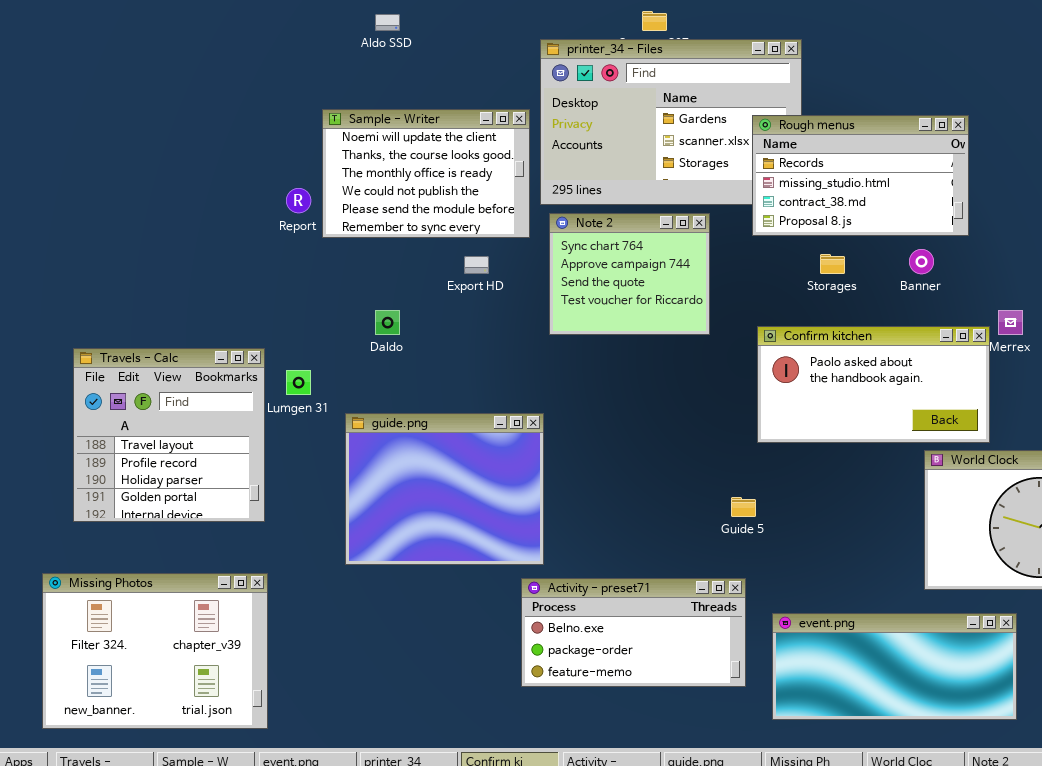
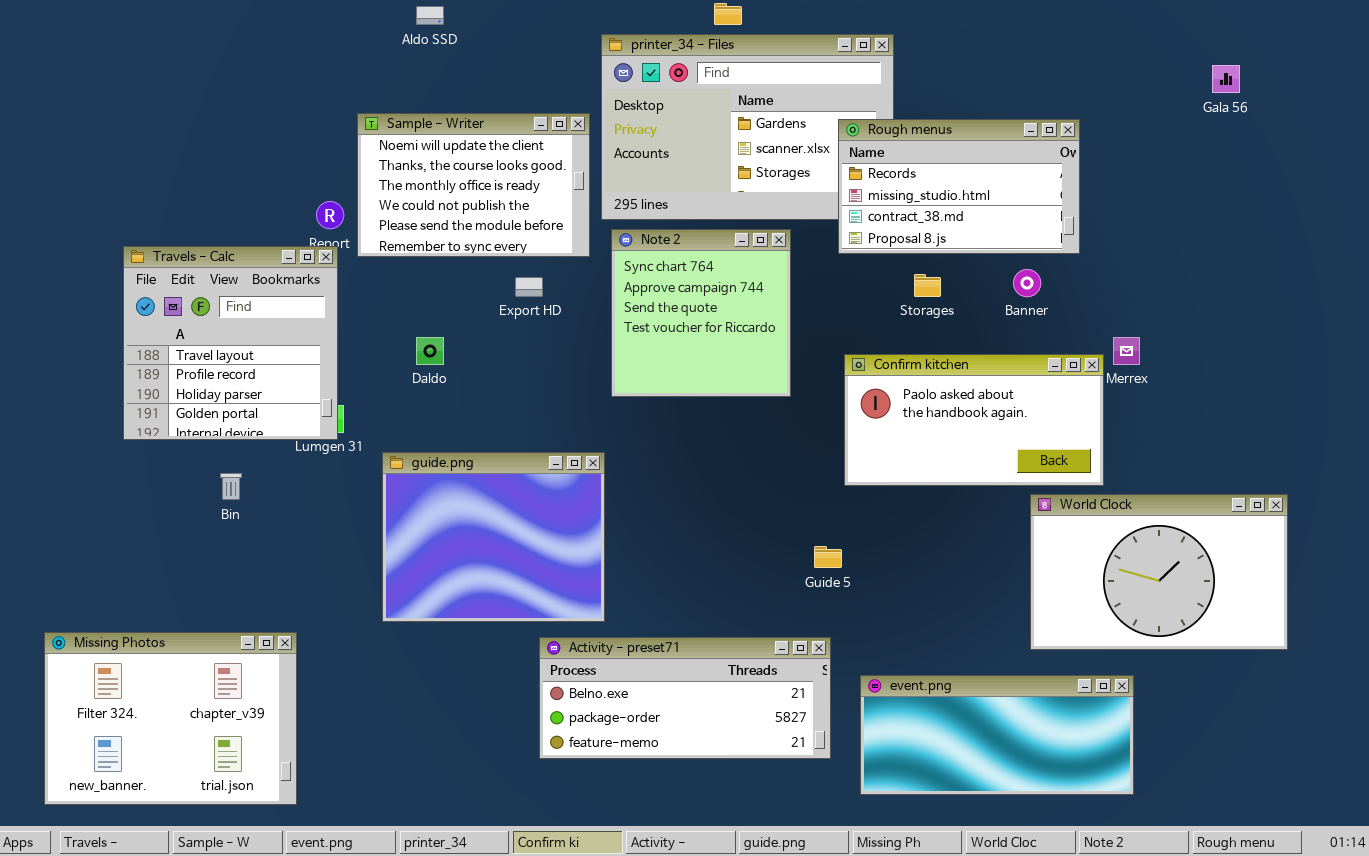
Note 2: [549,213,710,335] -> [611,229,791,397], resized
Travels - Calc: [73,348,265,522] -> [123,246,338,440], moved
Activity - preset71: [521,578,746,687] -> [539,637,831,759], resized

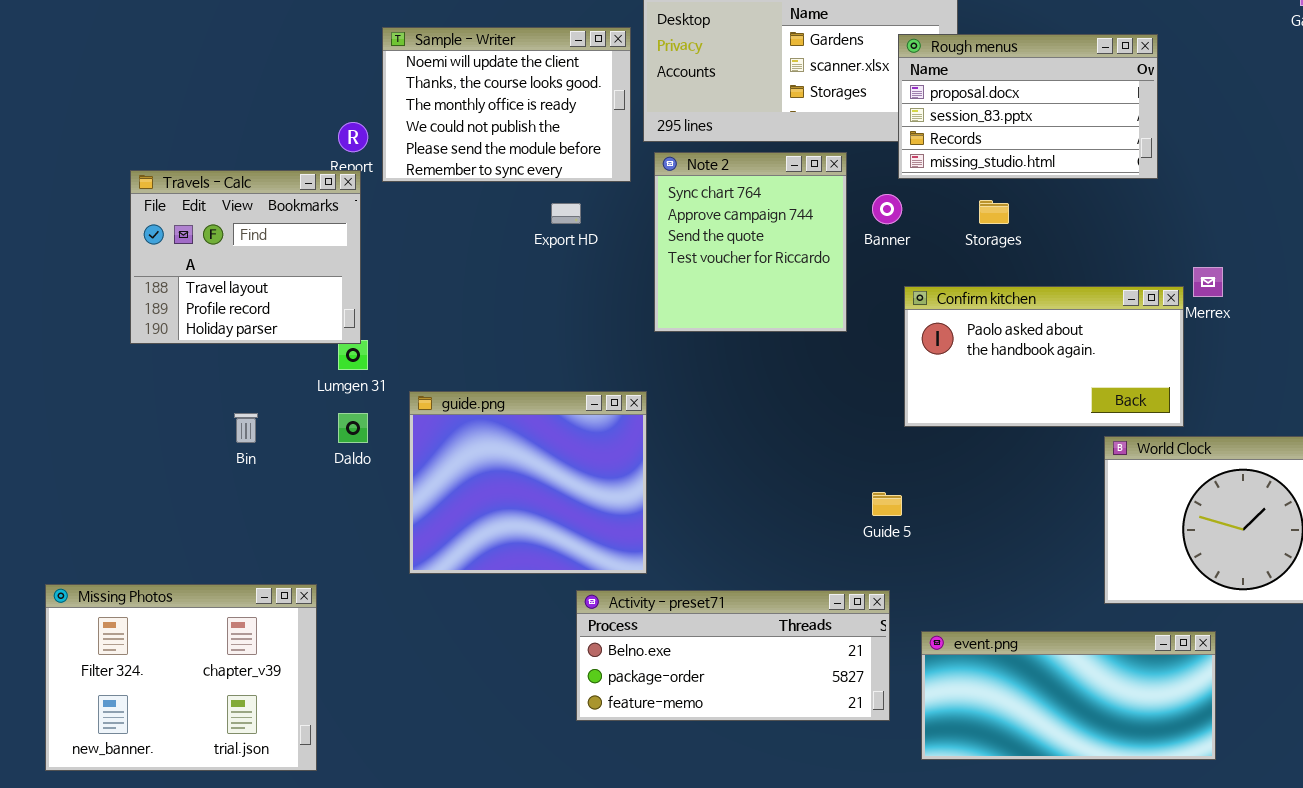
Rough menus: [838,119,1080,254] -> [898,34,1158,179], scrolled up 2 rows
Travels - Calc: [123,246,338,440] -> [130,170,361,344], resized
Banner: [1013,269,1041,297] -> [872,194,902,224], moved
Daldo: [416,337,444,365] -> [338,413,368,443], moved

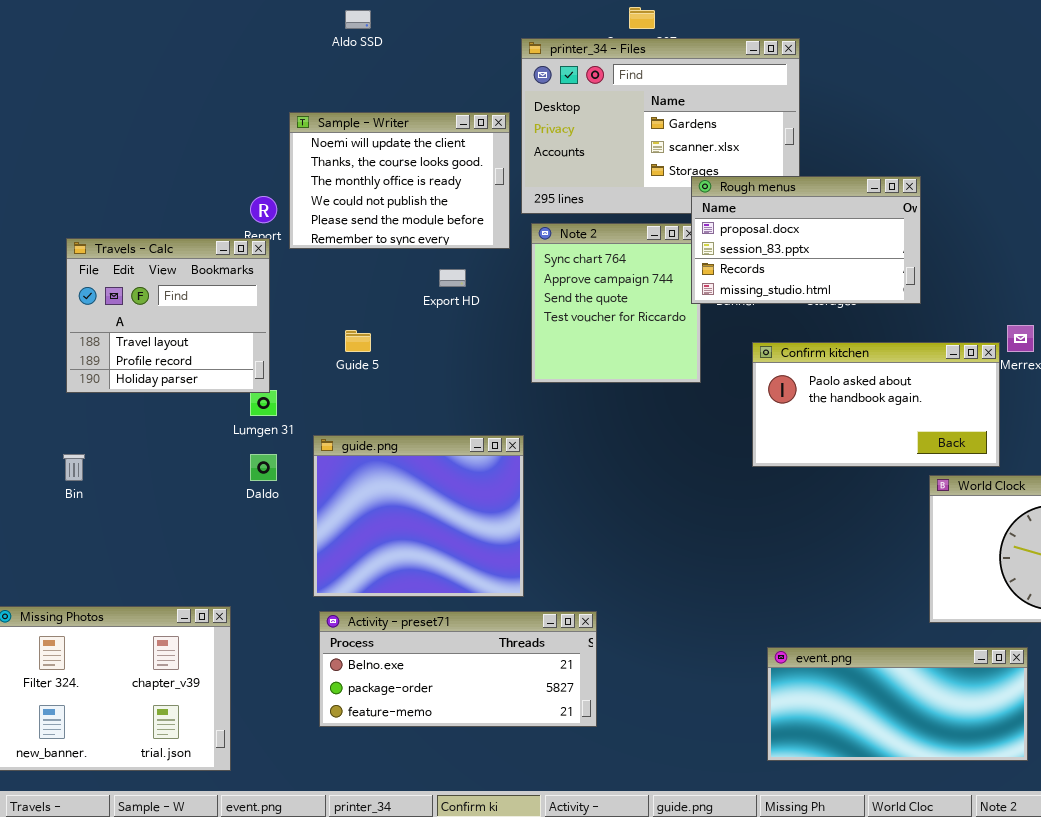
Rough menus: [898,34,1158,179] -> [691,176,921,304], moved
Bin: [234,413,258,443] -> [63,454,85,481], moved
Guide 5: [872,492,902,516] -> [345,330,371,352], moved
Activity - preset71: [576,590,890,721] -> [319,611,597,727], moved

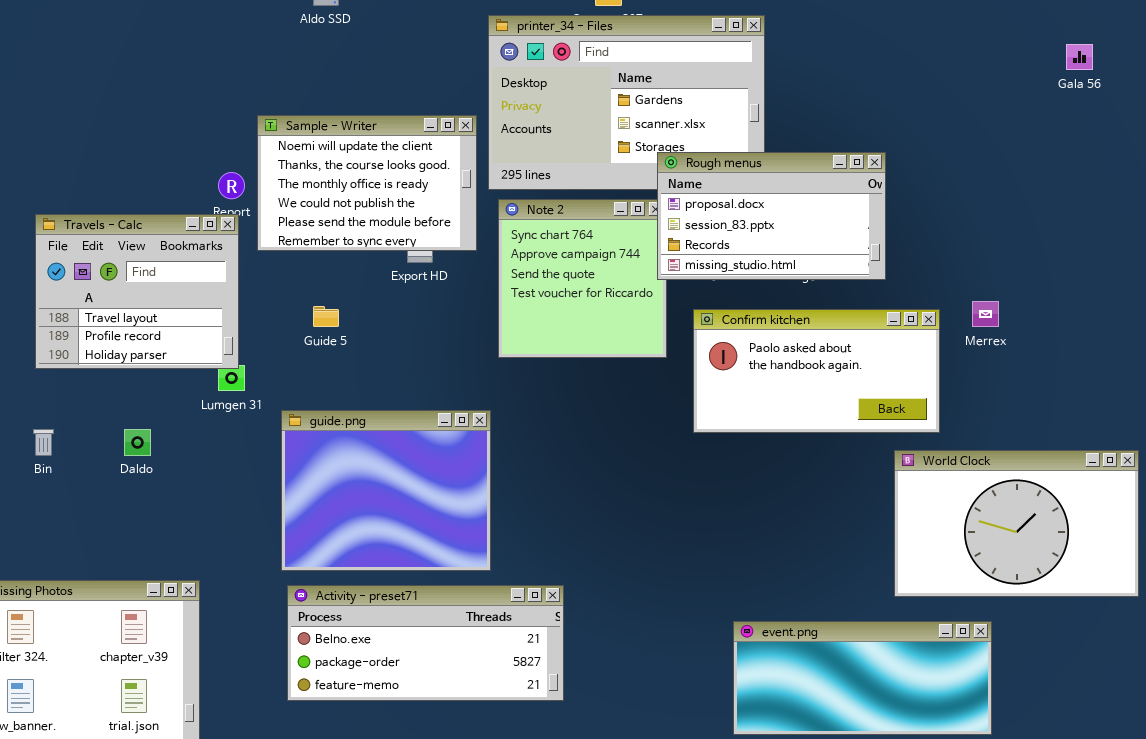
Sample - Writer: [289,112,510,249] -> [257,115,477,251], moved
Confirm kitchen: [752,342,1000,467] -> [693,309,940,433], moved
Daldo: [250,454,277,481] -> [124,429,151,456], moved

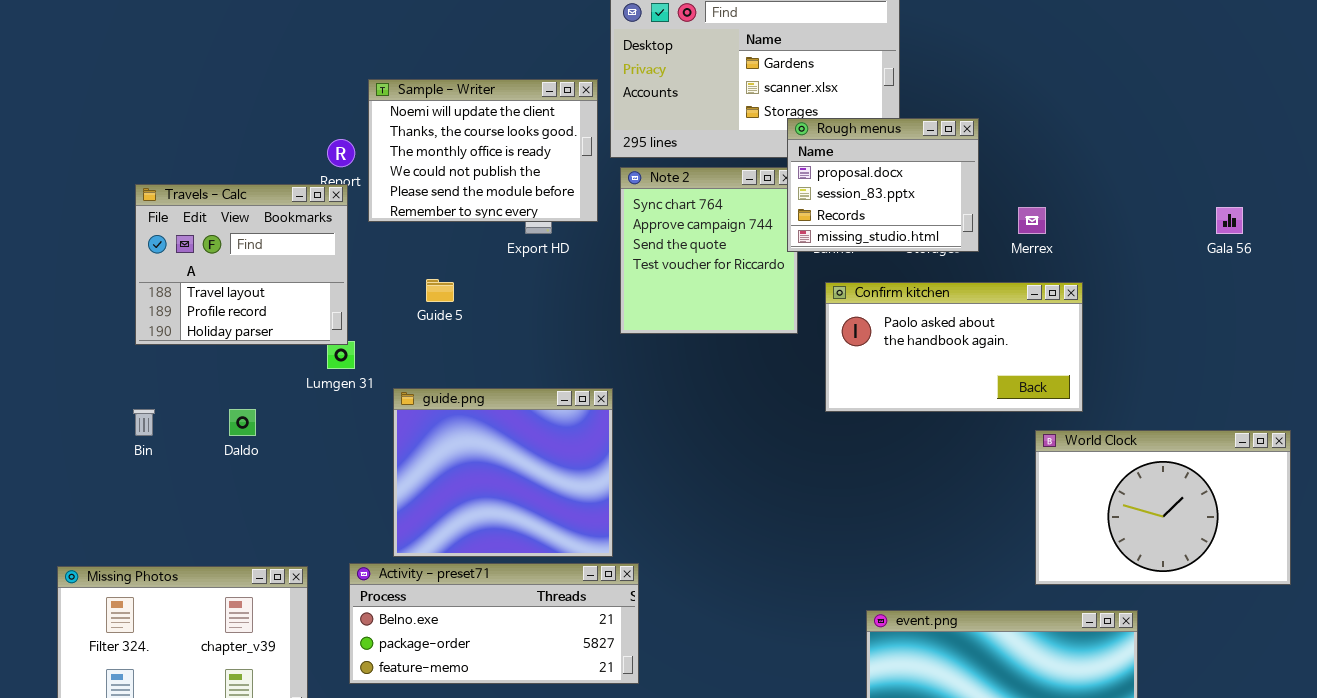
Gala 56: [1066,44,1093,70] -> [1216,207,1243,234], moved
Rough menus: [657,152,886,280] -> [787,118,979,252], resized
Merrex: [972,301,999,327] -> [1018,207,1046,234], moved
Activity - preset71: [287,585,564,701] -> [349,563,639,684], moved

